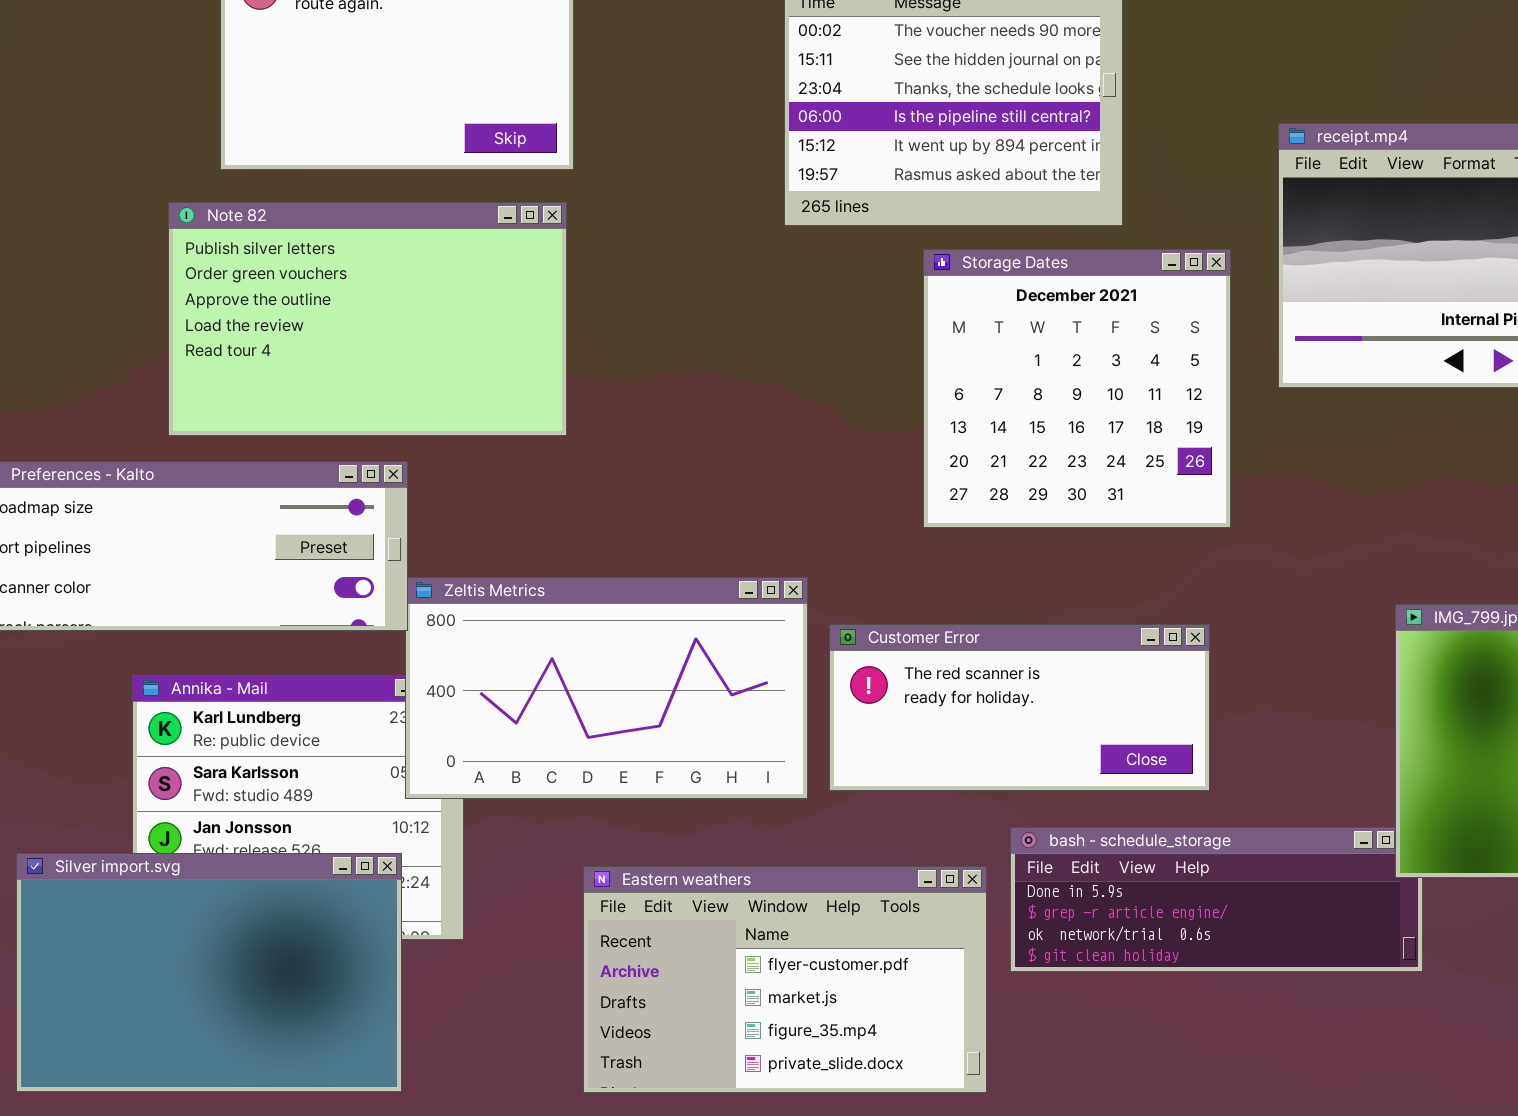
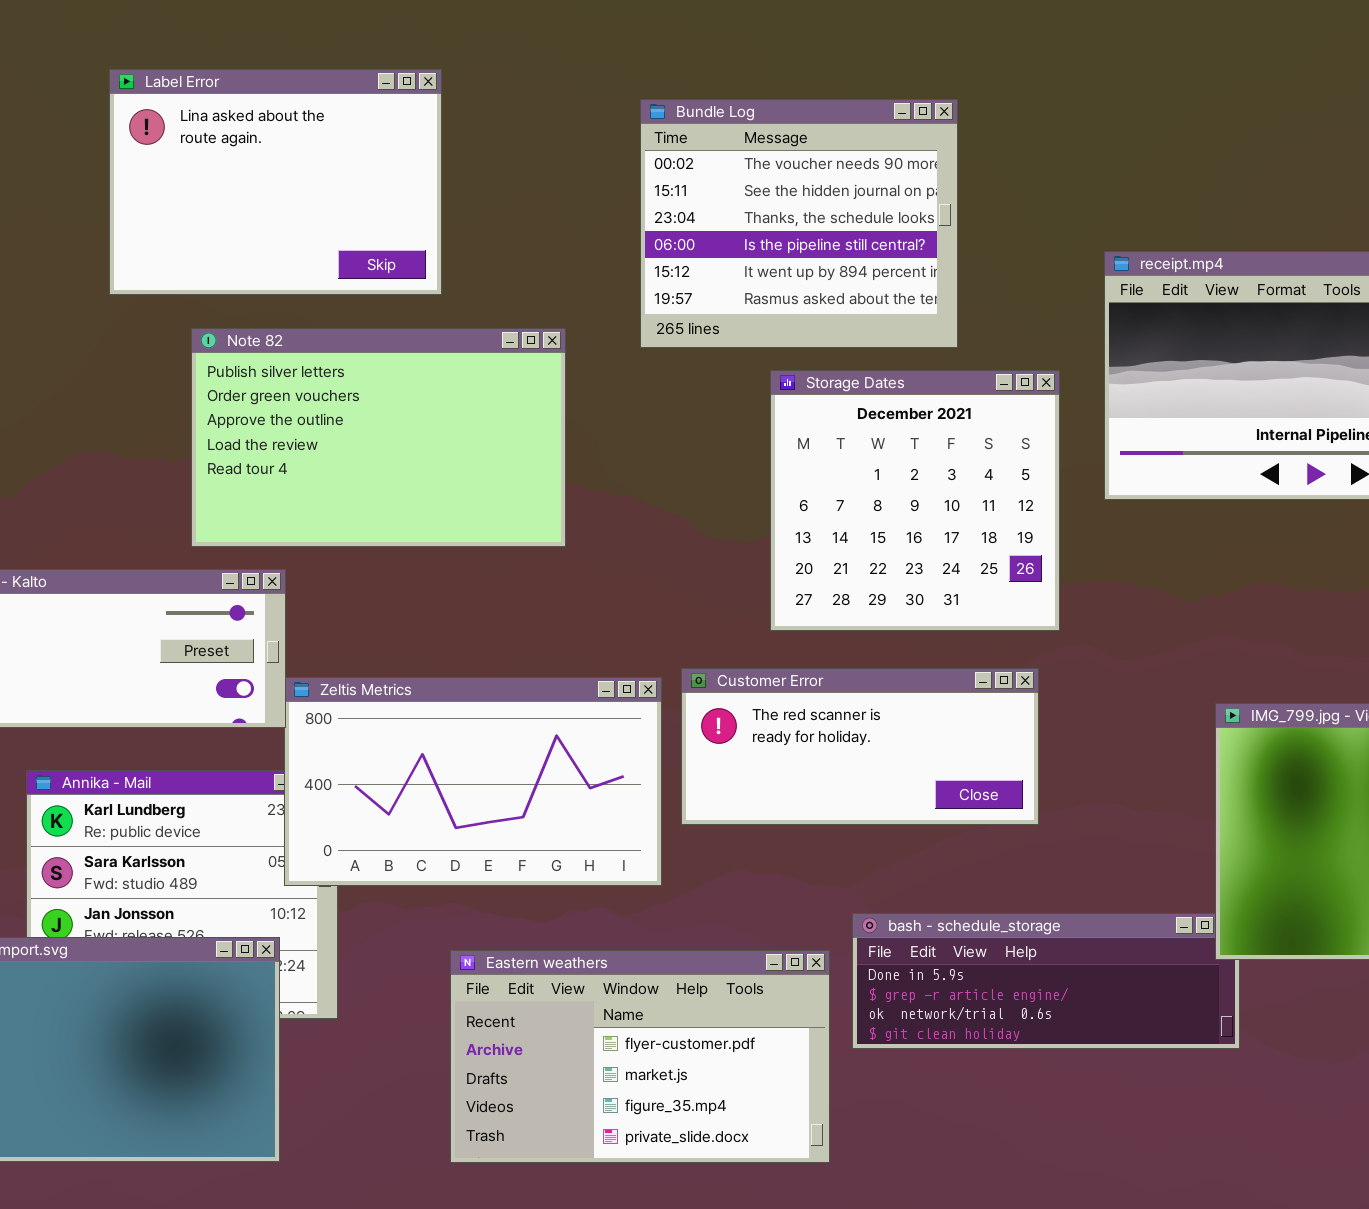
Note 82: [168,202,567,436] -> [191,328,566,547], moved
Customer Error: [829,624,1210,791] -> [681,668,1039,825], moved

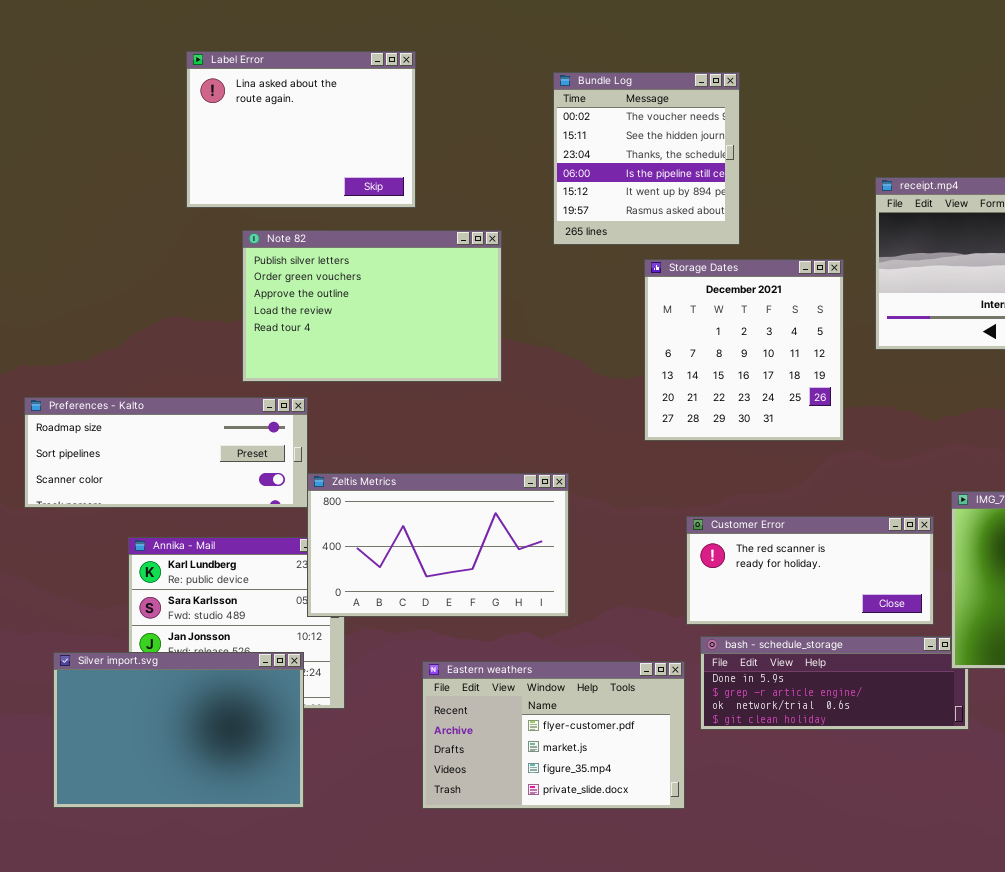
Bundle Log: [640,99,958,348] -> [553,72,740,245], resized
Customer Error: [681,668,1039,825] -> [686,516,934,625], moved

